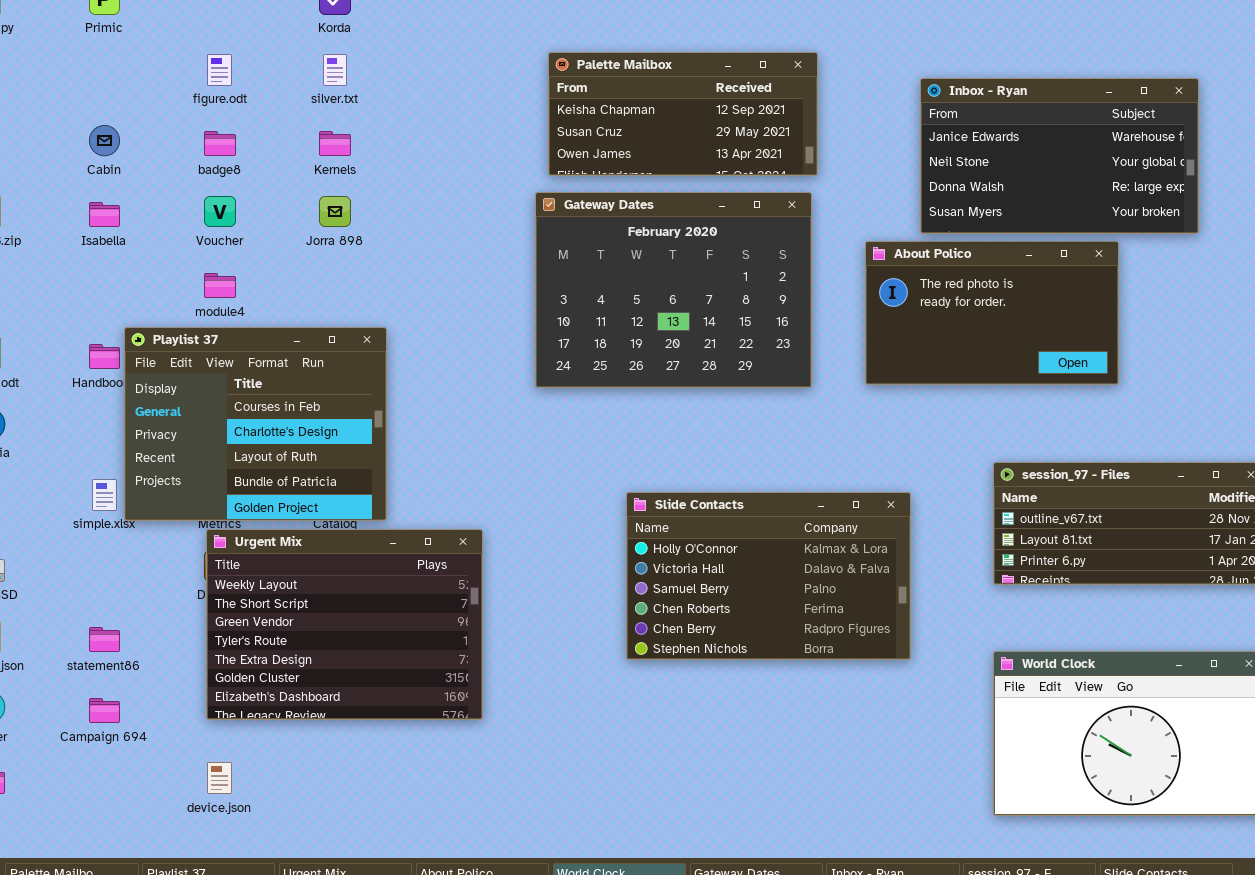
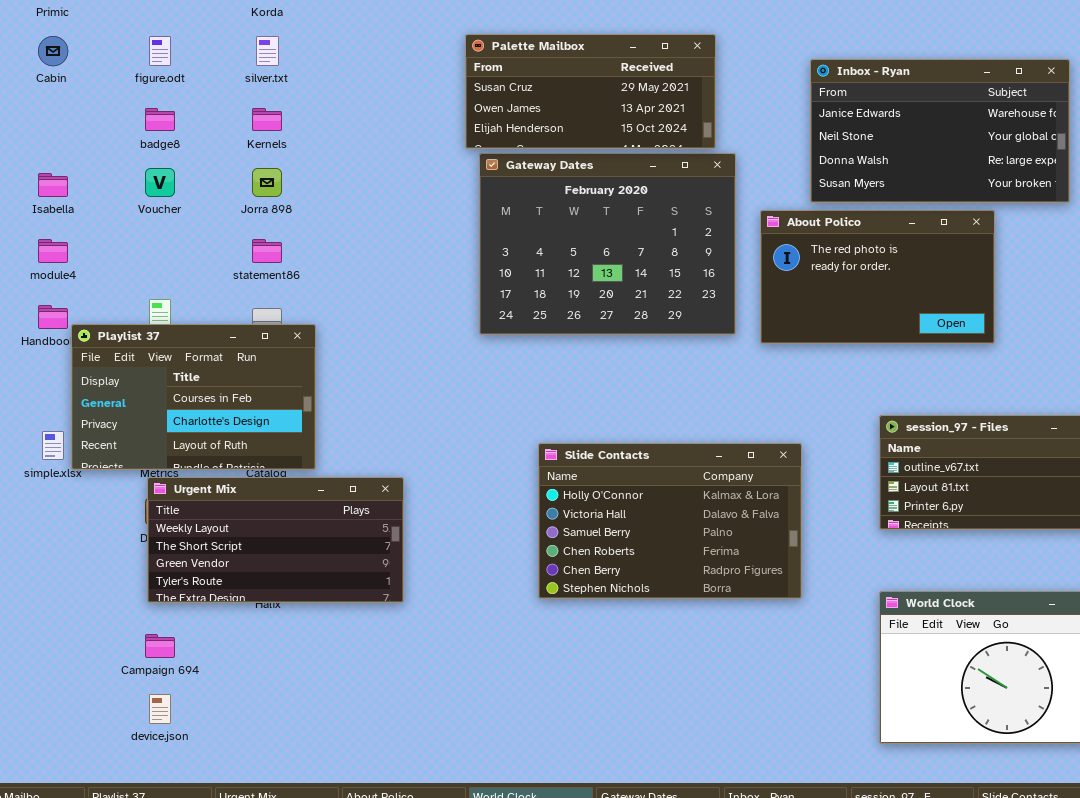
Palette Mailbox: [548,52,818,176] -> [465,34,716,149], scrolled down 1 row
Cabin: [89,125,120,156] -> [38,36,68,66], moved
Gateway Dates: [535,192,812,388] -> [479,153,736,335], moved
module4: [204,273,236,298] -> [38,239,68,263], moved
Playlist 37: [124,327,387,521] -> [71,324,316,470], resized
Urgent Mix: [206,529,483,720] -> [147,477,404,603], resized
statement86: [89,627,120,652] -> [252,239,282,263], moved
Campaign 694: [89,698,120,723] -> [145,634,175,658], moved

